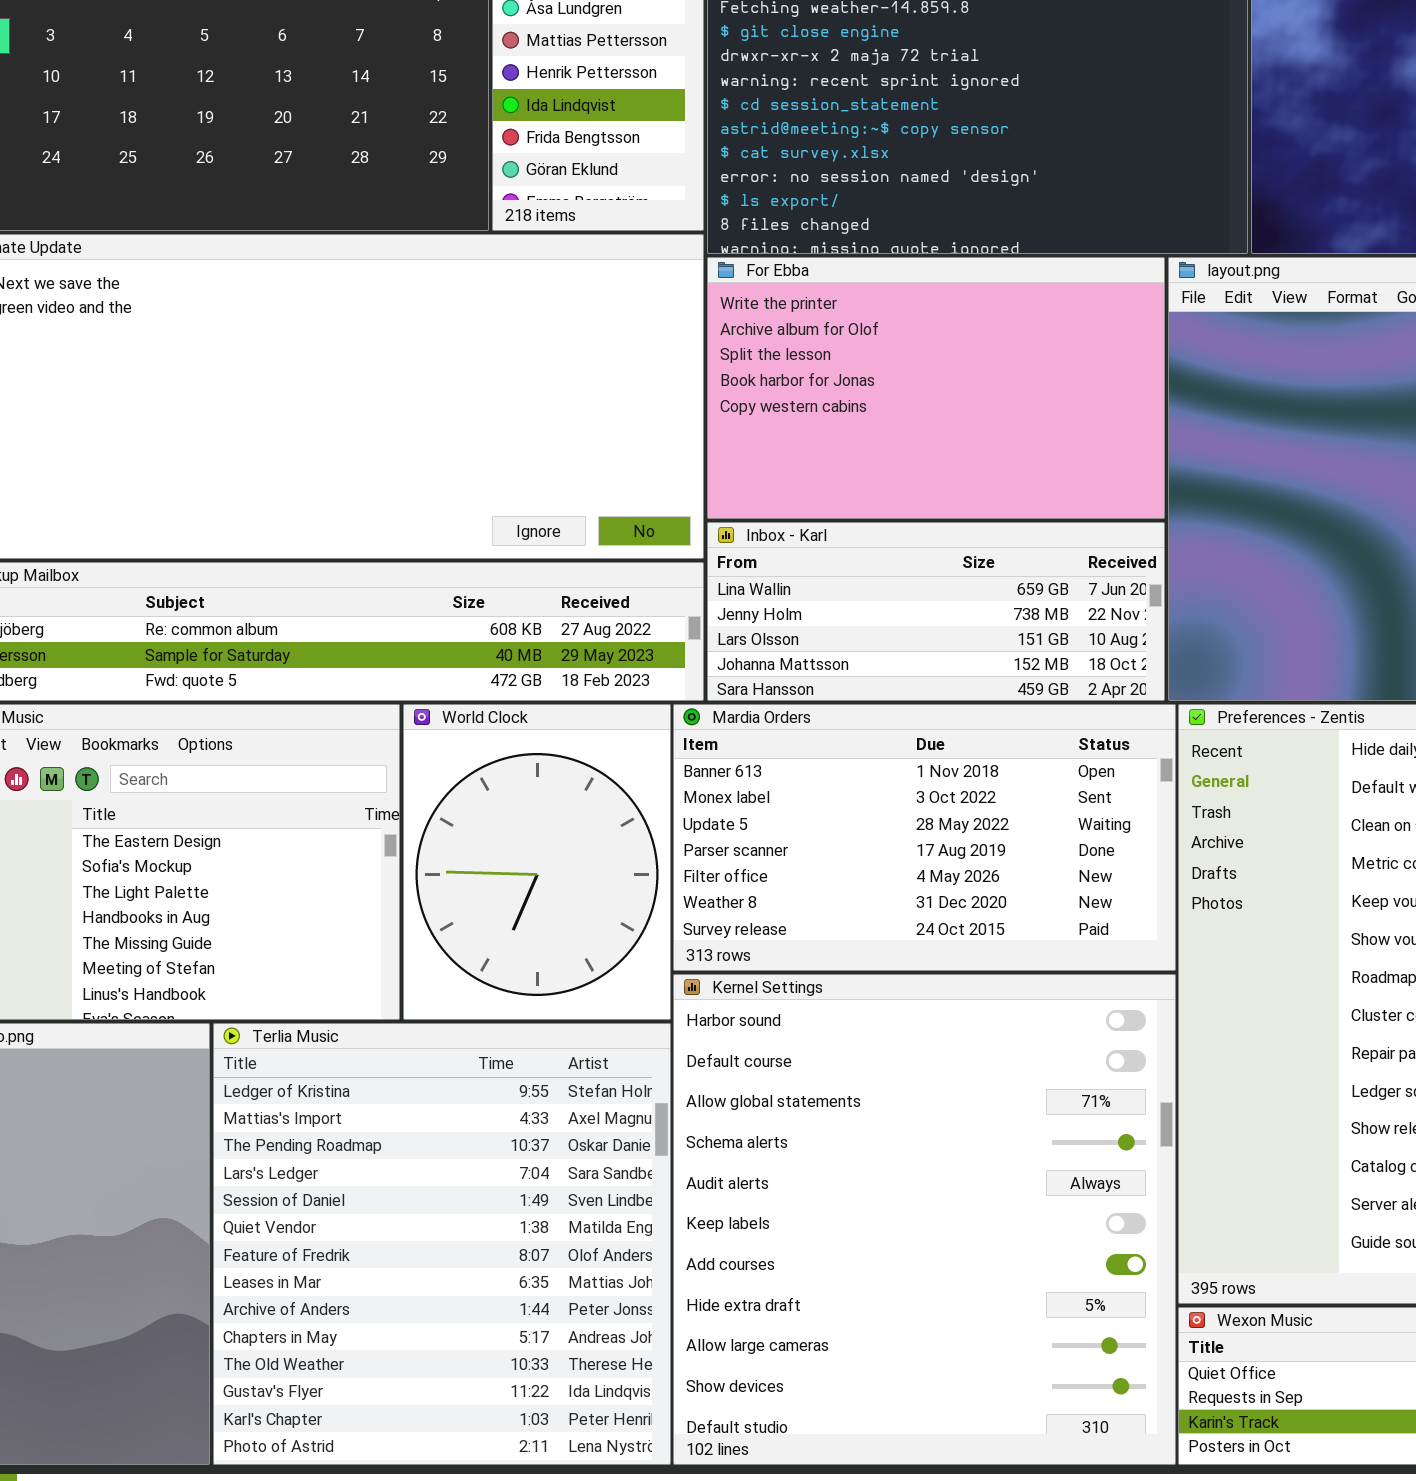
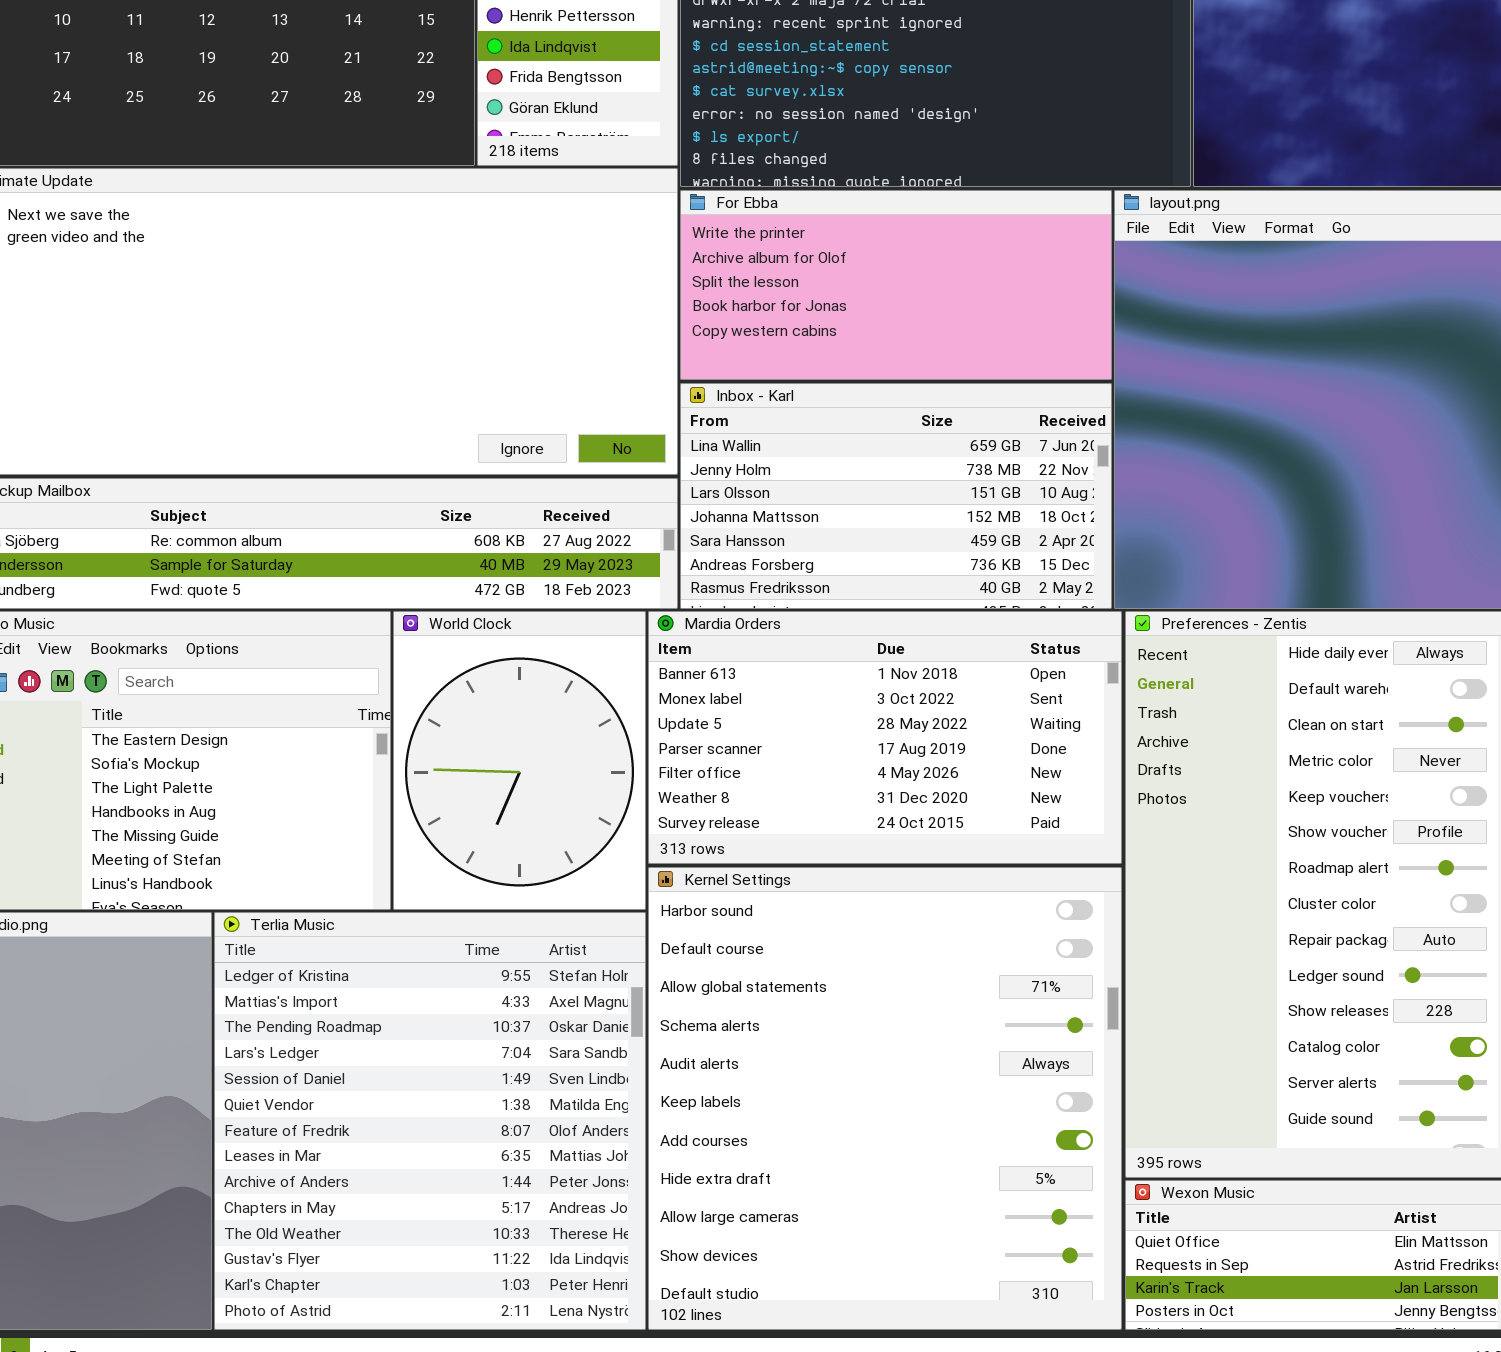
For Ebba: [707,257,1165,519] -> [680,190,1112,380], resized
Inbox - Karl: [707,522,1165,701] -> [680,383,1112,609], resized

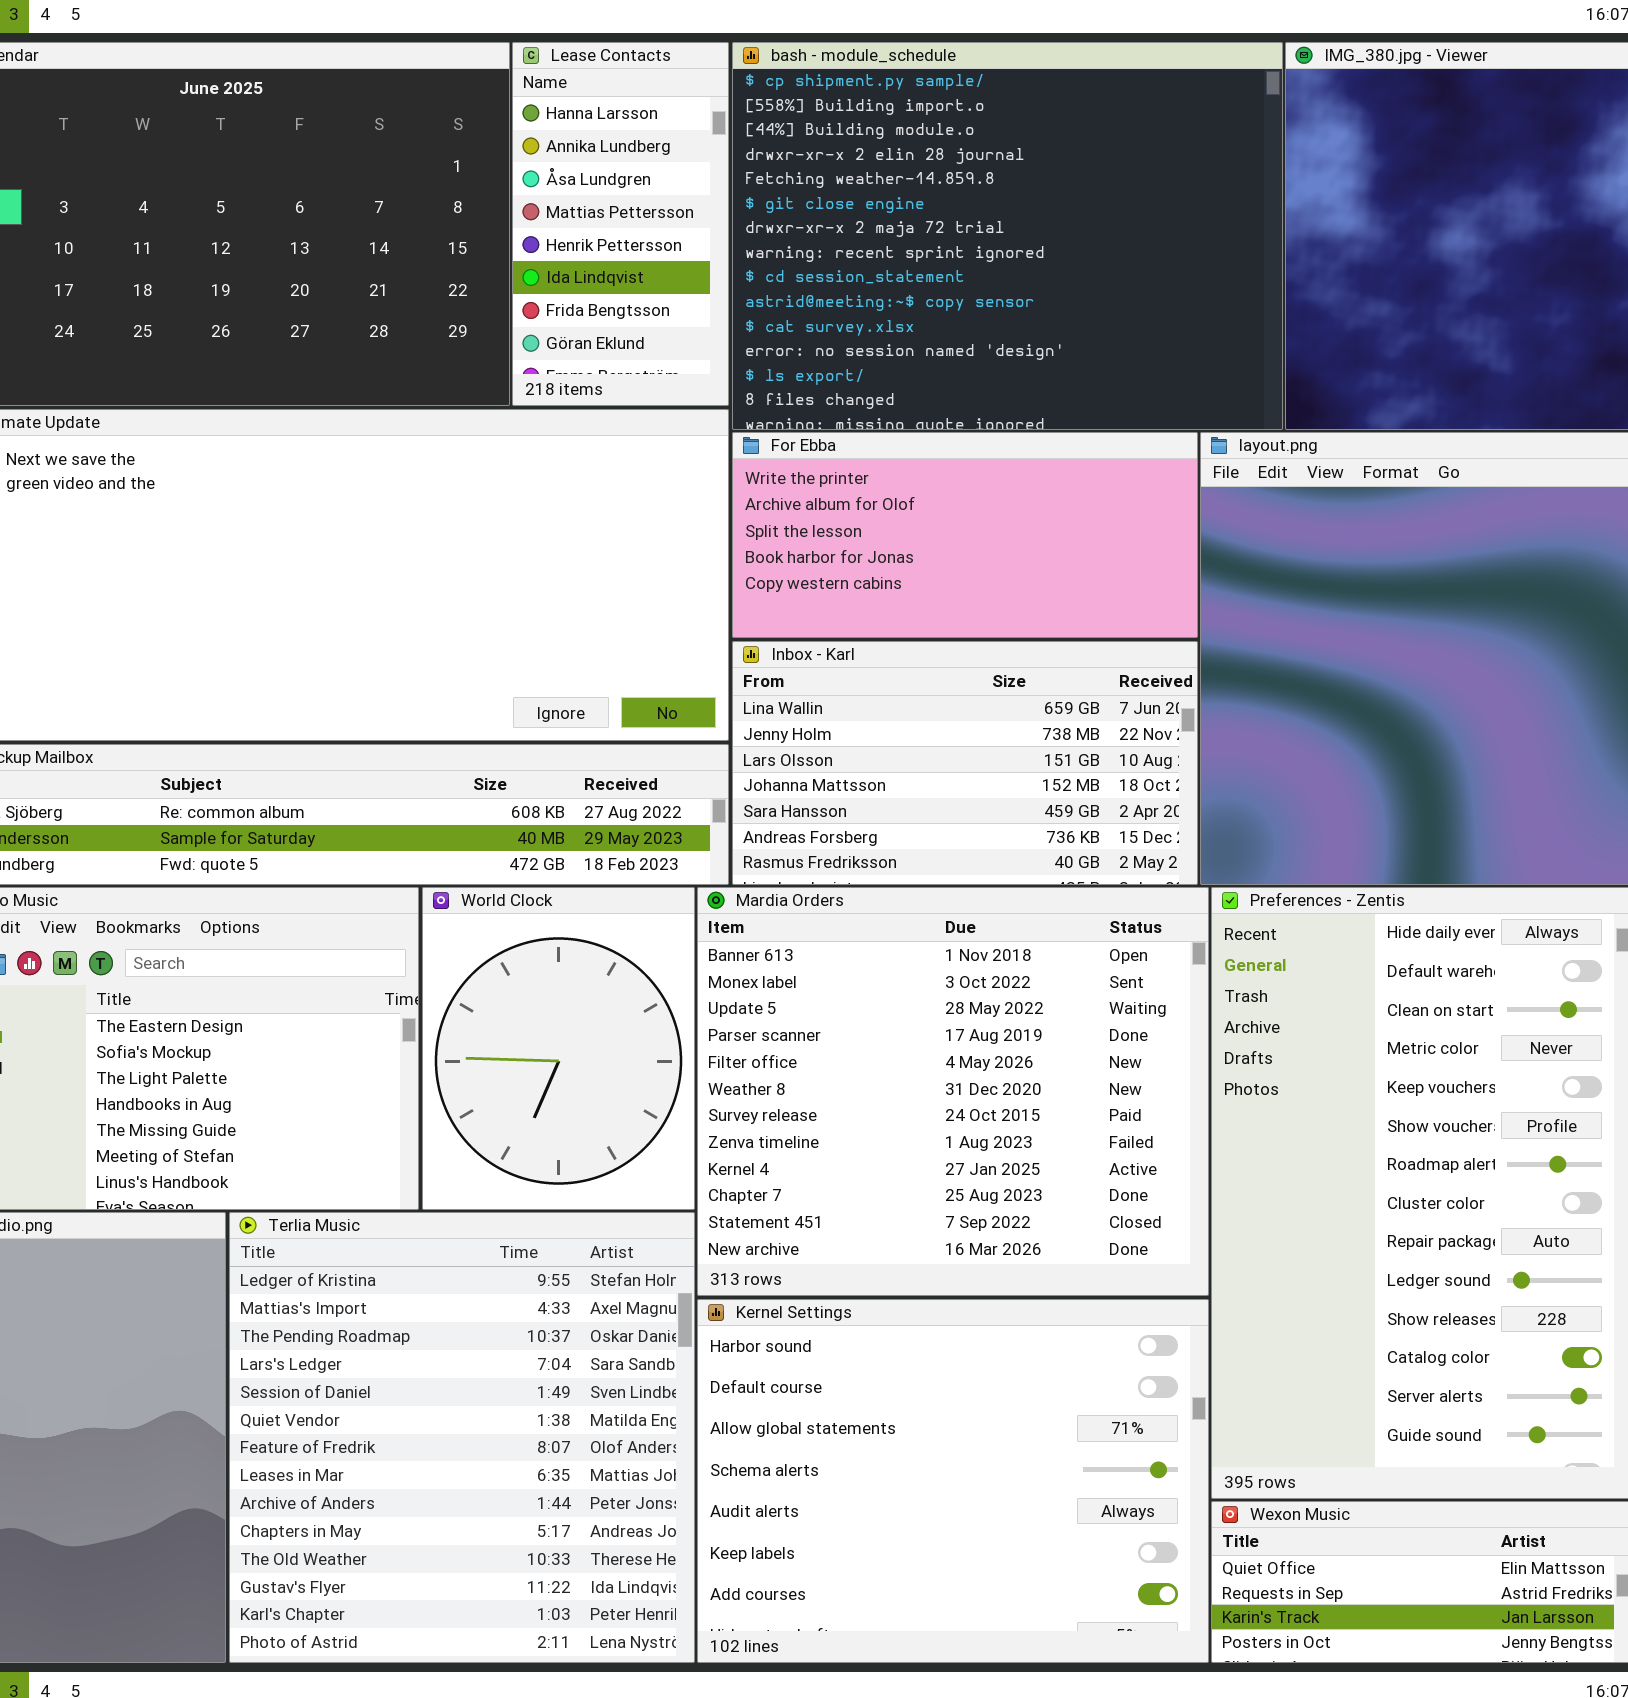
Mardia Orders: [648,611,1122,864] -> [697,887,1209,1296], resized
Kernel Settings: [648,867,1122,1330] -> [697,1299,1209,1663], resized

